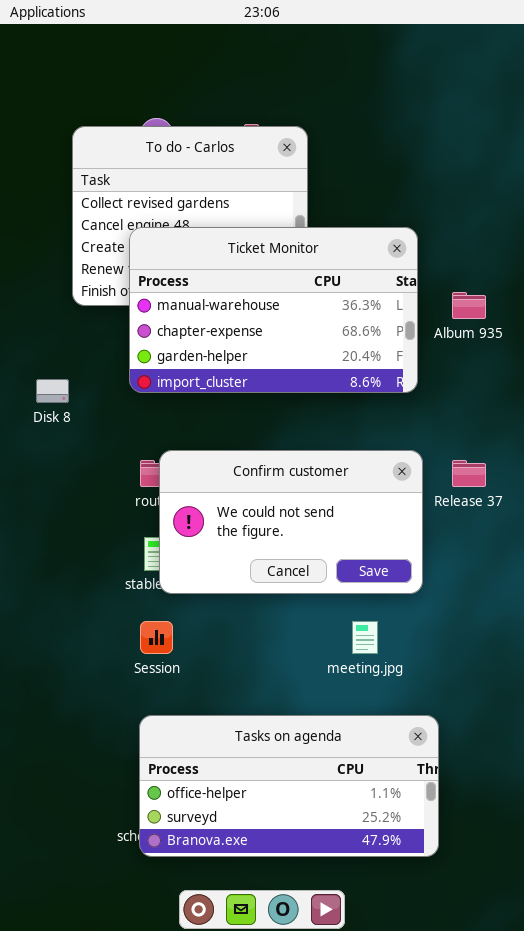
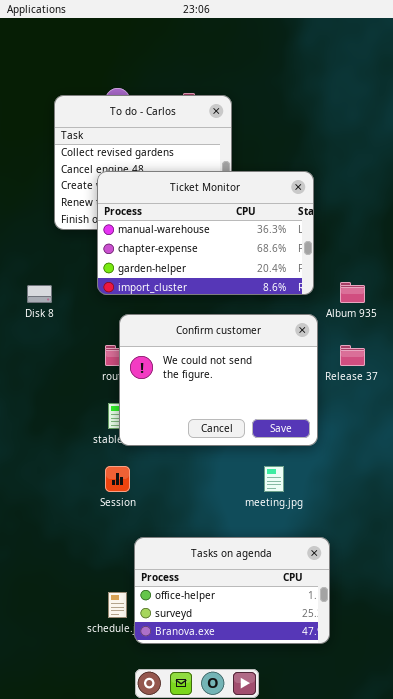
Album 935: [452,292,486,319] -> [340,282,365,303], moved
Confirm customer: [159,450,423,594] -> [119,314,318,446], resized
Tasks on agenda: [139,715,439,857] -> [134,537,330,644], resized

